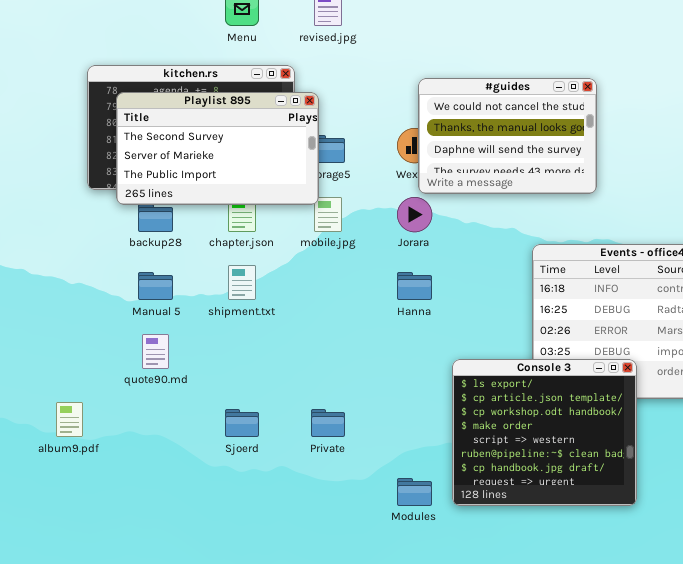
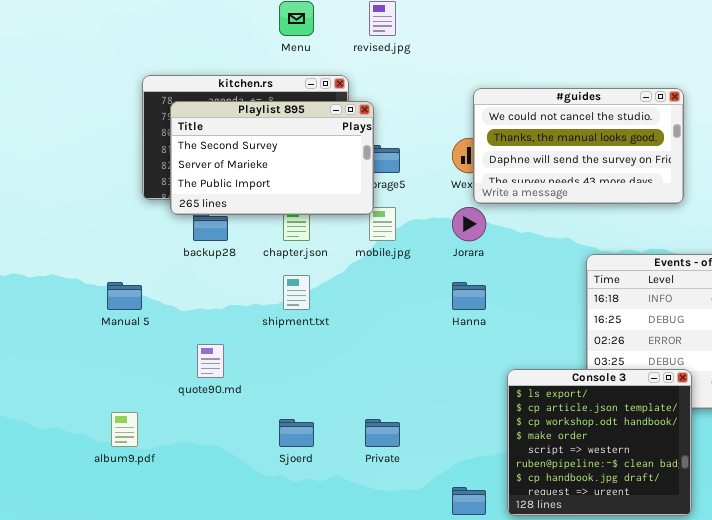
#guides: [418,78,597,194] -> [473,88,684,204], resized
Manual 5: [138,272,173,300] -> [107,282,142,310], moved

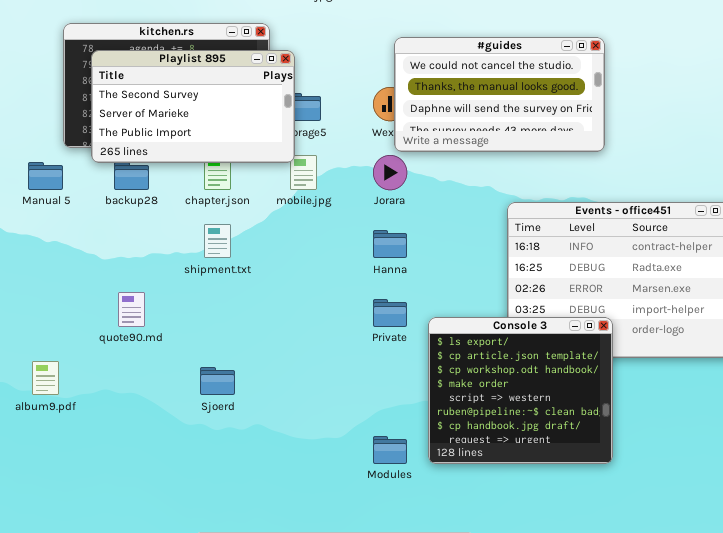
Manual 5: [107,282,142,310] -> [28,162,63,190], moved
Private: [365,419,400,447] -> [373,299,407,327], moved

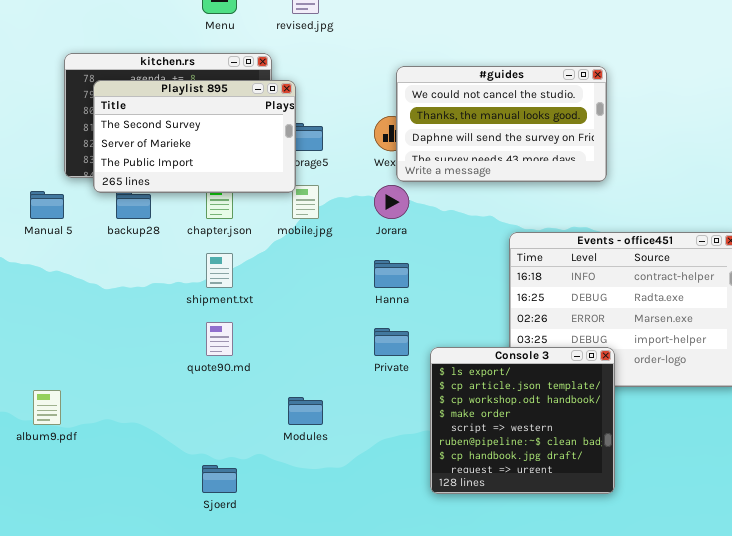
quote90.md: [118,292,145,327] -> [206,322,233,356], moved
Sjoerd: [200,367,235,395] -> [202,465,237,493], moved
Modules: [373,436,407,464] -> [288,397,323,425], moved

